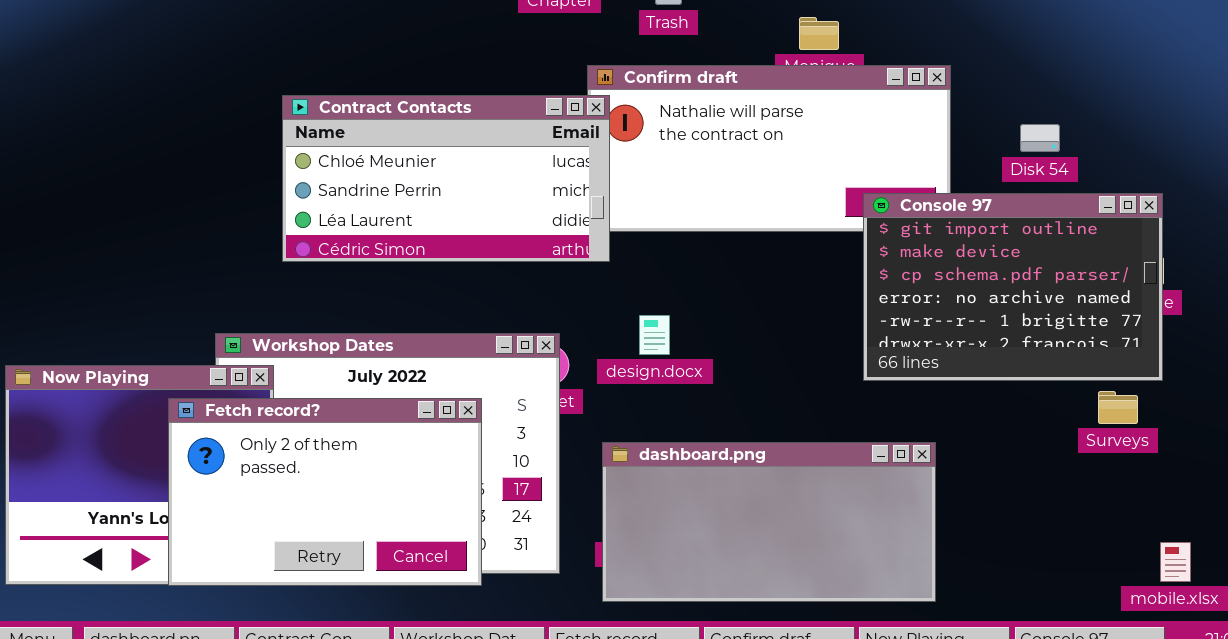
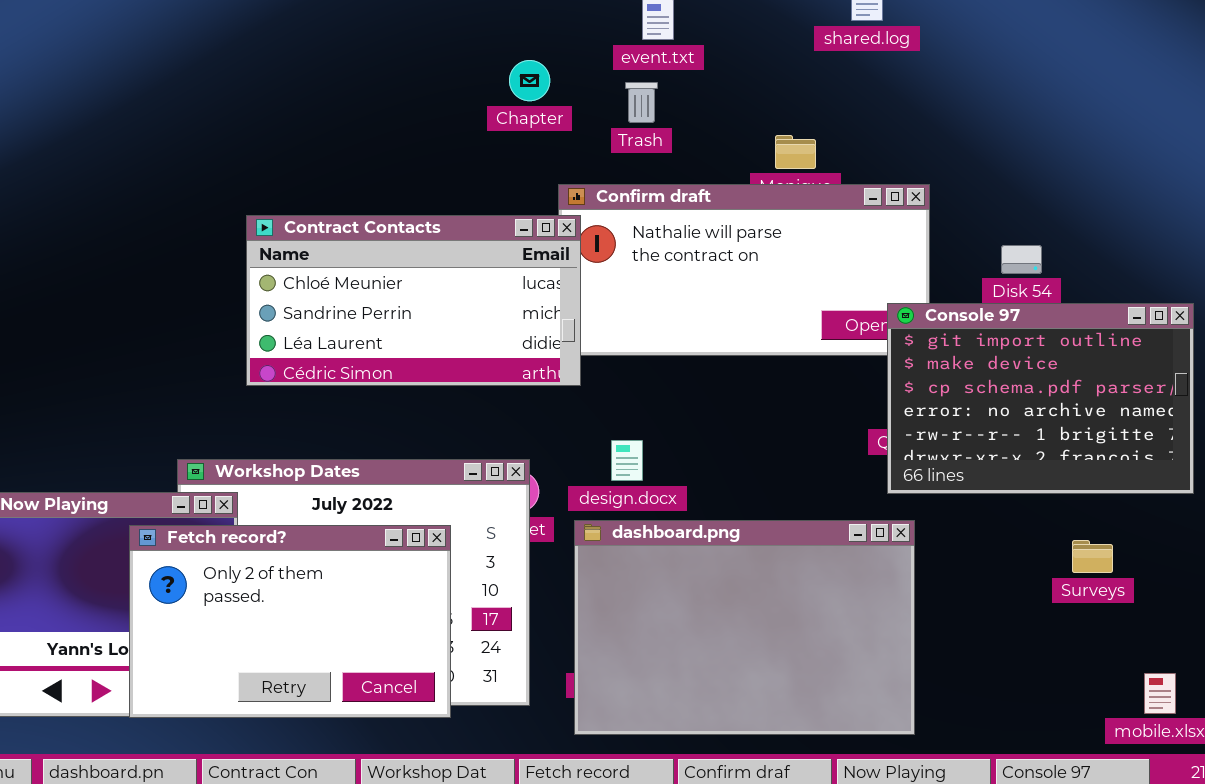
Console 97: [863,193,1163,381] -> [887,303,1194,494], moved
Surveys: [1098,391,1138,424] -> [1072,540,1113,573], moved
dashboard.png: [602,442,936,602] -> [574,520,915,735], resized

